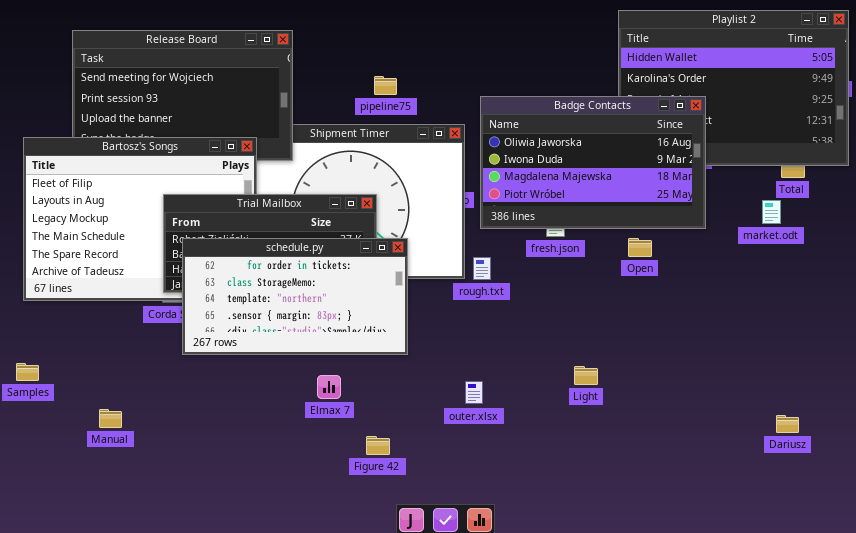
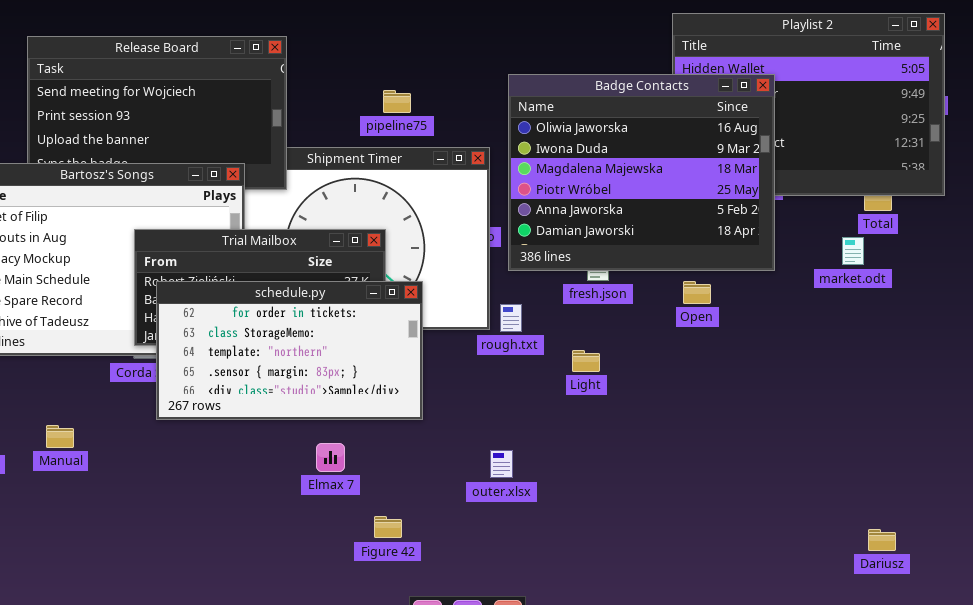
Badge Contacts: [480,96,706,229] -> [508,74,775,271], resized
Light: [574,366,598,385] -> [572,350,600,372], moved
Manual: [99,409,122,428] -> [46,425,74,448], moved
Dariusz: [776,415,799,433] -> [868,529,896,551], moved

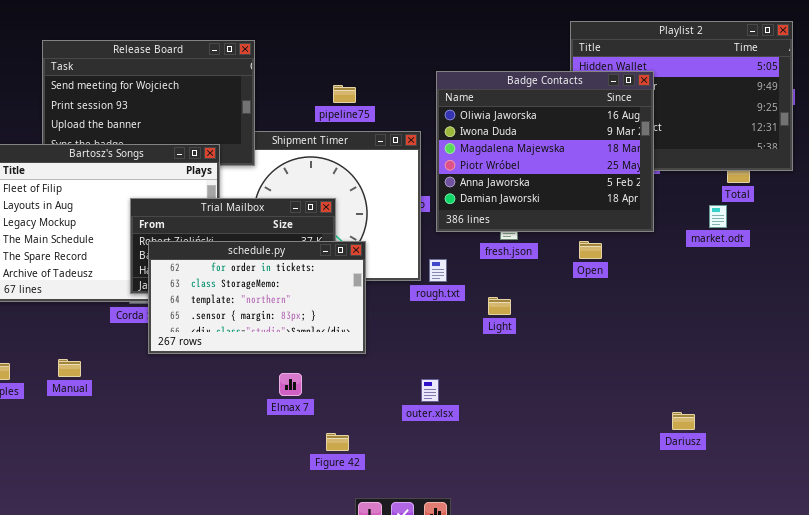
Dariusz: [868,529,896,551] -> [672,412,695,430], moved

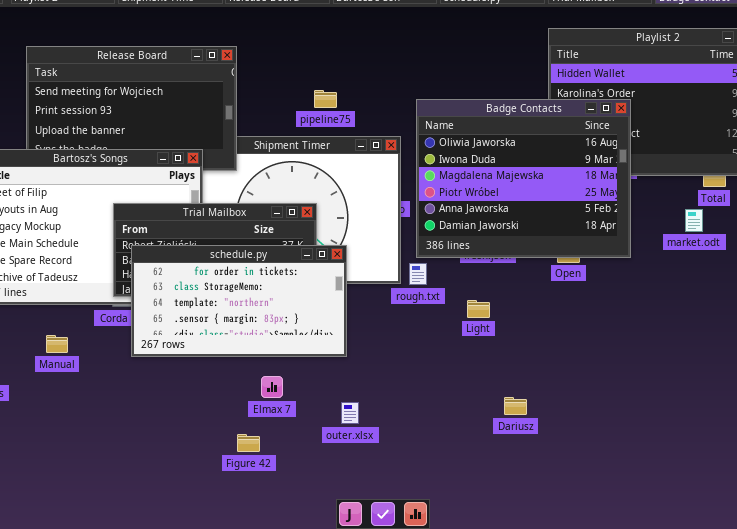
Badge Contacts: [436,71,654,232] -> [416,99,631,258], moved
Manual: [58,359,81,377] -> [46,335,68,353], moved
outer.xlsx: [421,379,439,402] -> [341,402,359,424], moved
Dariusz: [672,412,695,430] -> [504,397,527,415], moved
Figure 42: [326,433,349,451] -> [237,434,260,452], moved

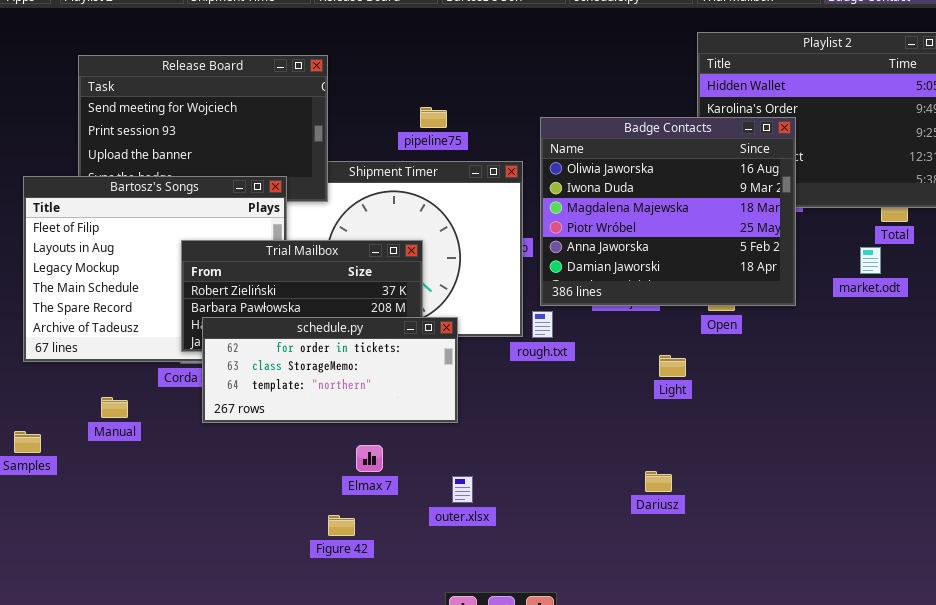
schedule.py: [131,245,347,357] -> [202,317,458,423], resized
Light: [467,300,490,318] -> [659,355,686,377], moved

